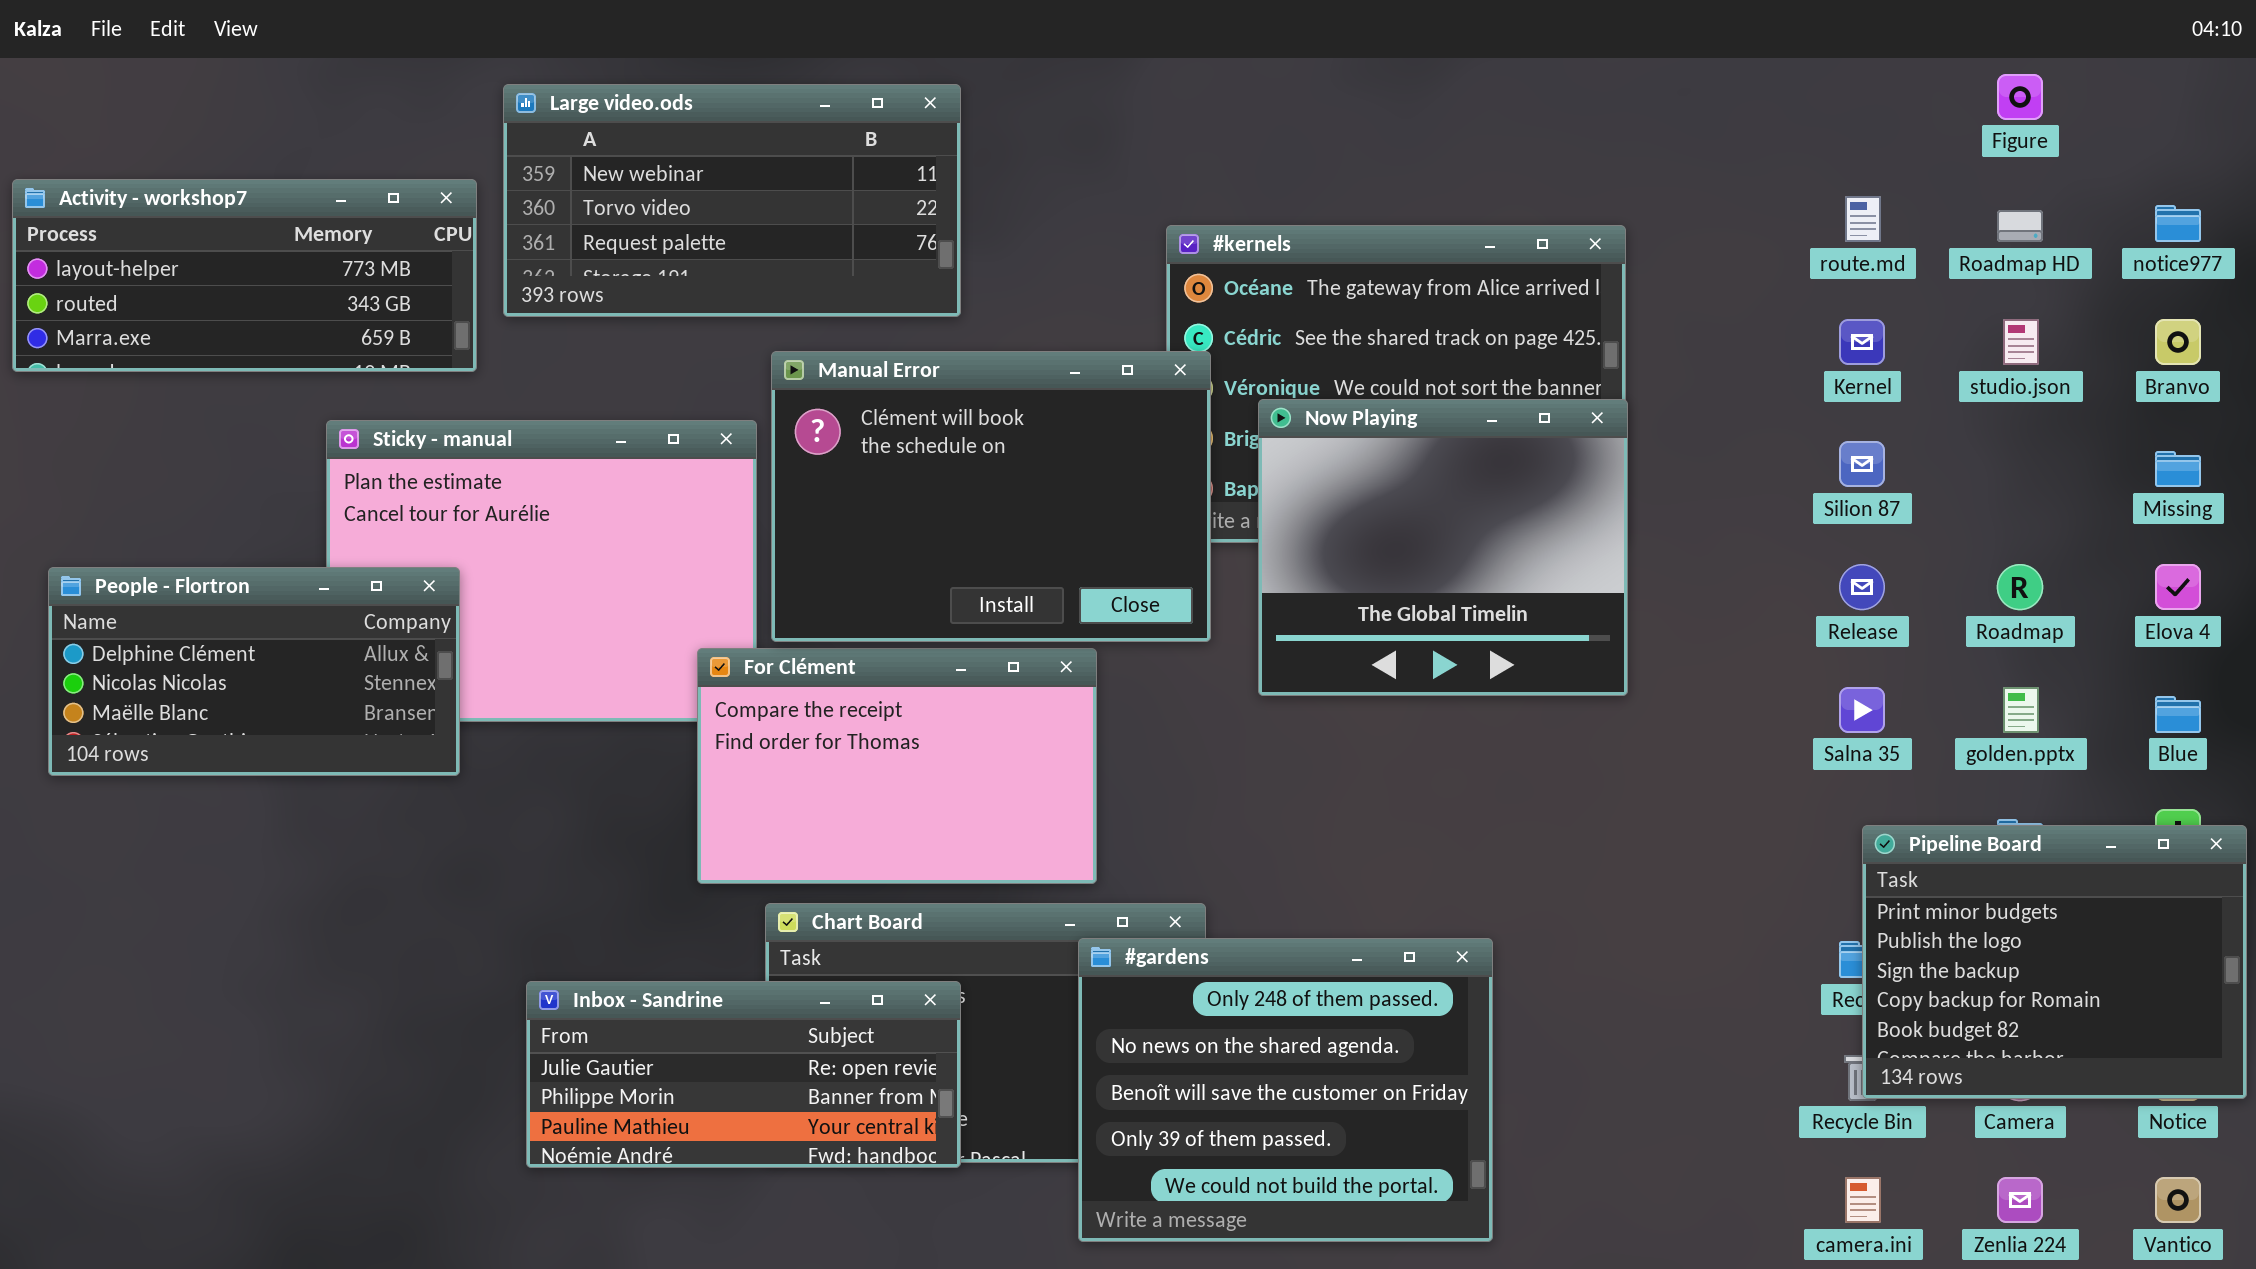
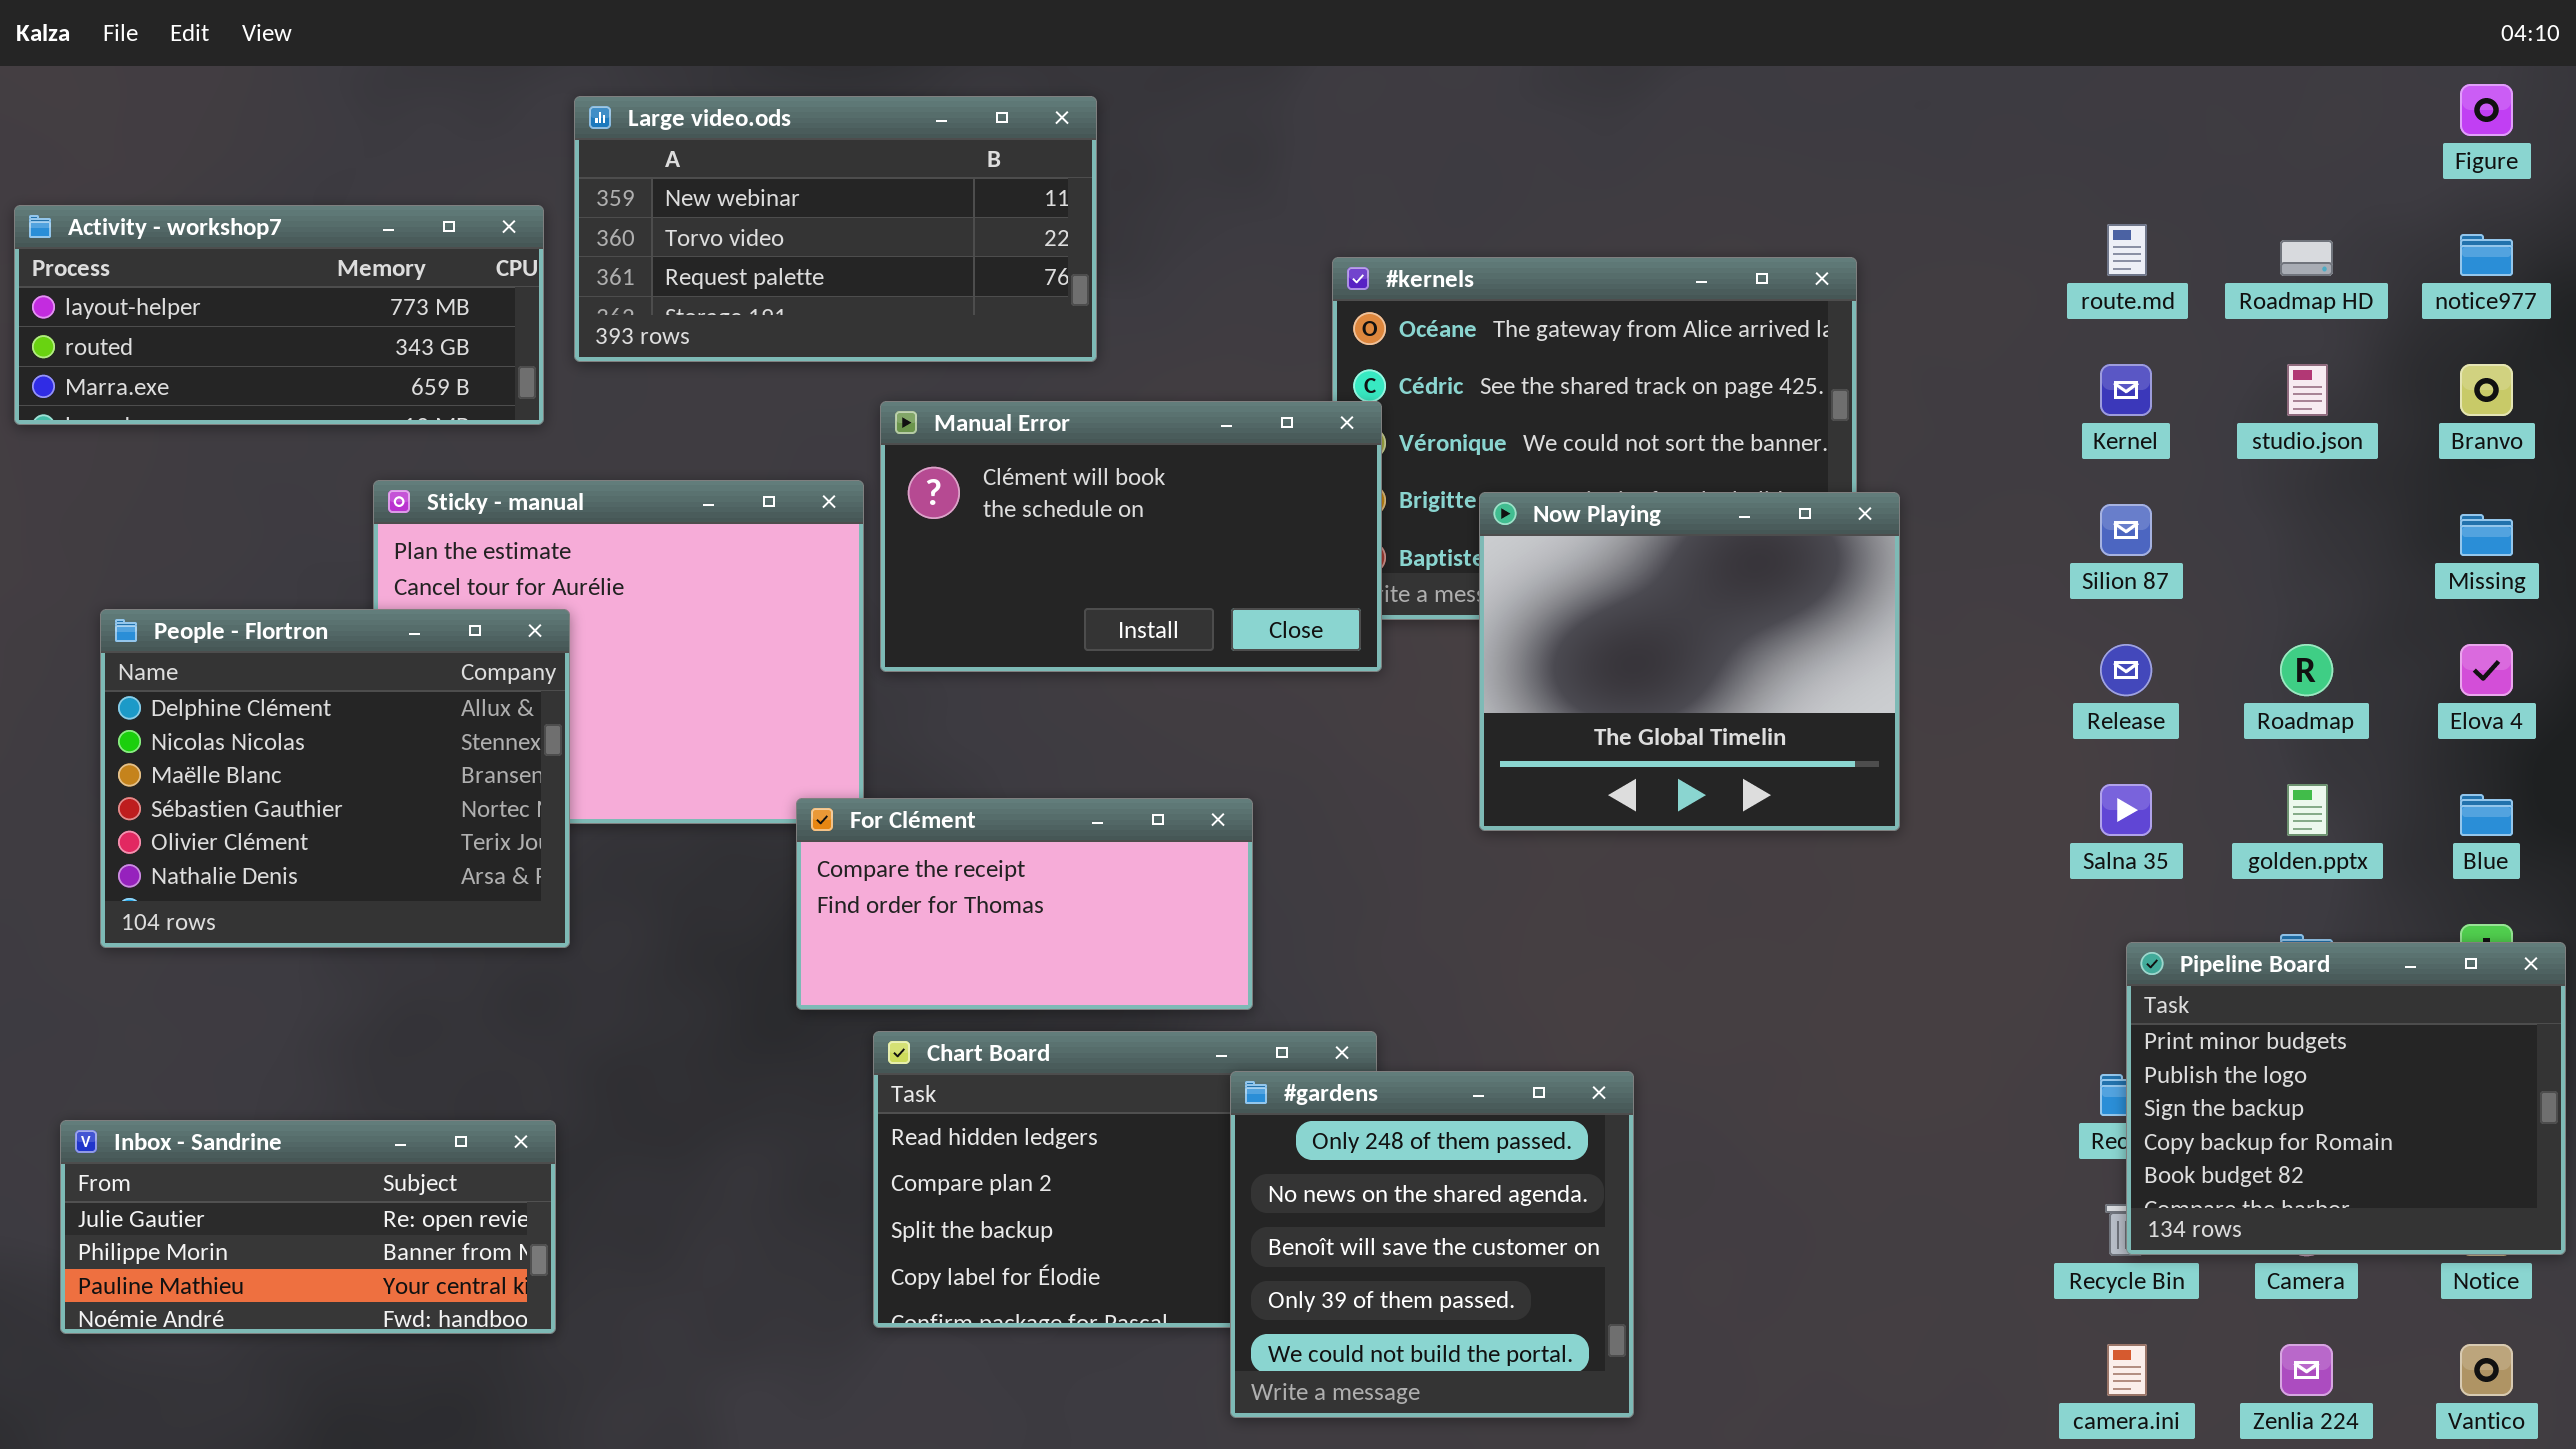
Figure: [1997,74,2043,120] -> [2460,84,2513,136], moved
Manual Error: [771,351,1211,642] -> [880,401,1382,672], resized
Now Playing: [1258,399,1628,696] -> [1479,492,1900,831], moved
People - Flortron: [48,567,460,776] -> [100,609,570,948], moved, resized
For Clément: [697,648,1097,884] -> [796,798,1253,1010], resized
#gardens: [1078,938,1493,1242] -> [1230,1071,1634,1418], resized
Inbox - Sandrine: [526,981,961,1168] -> [60,1120,556,1334], moved

